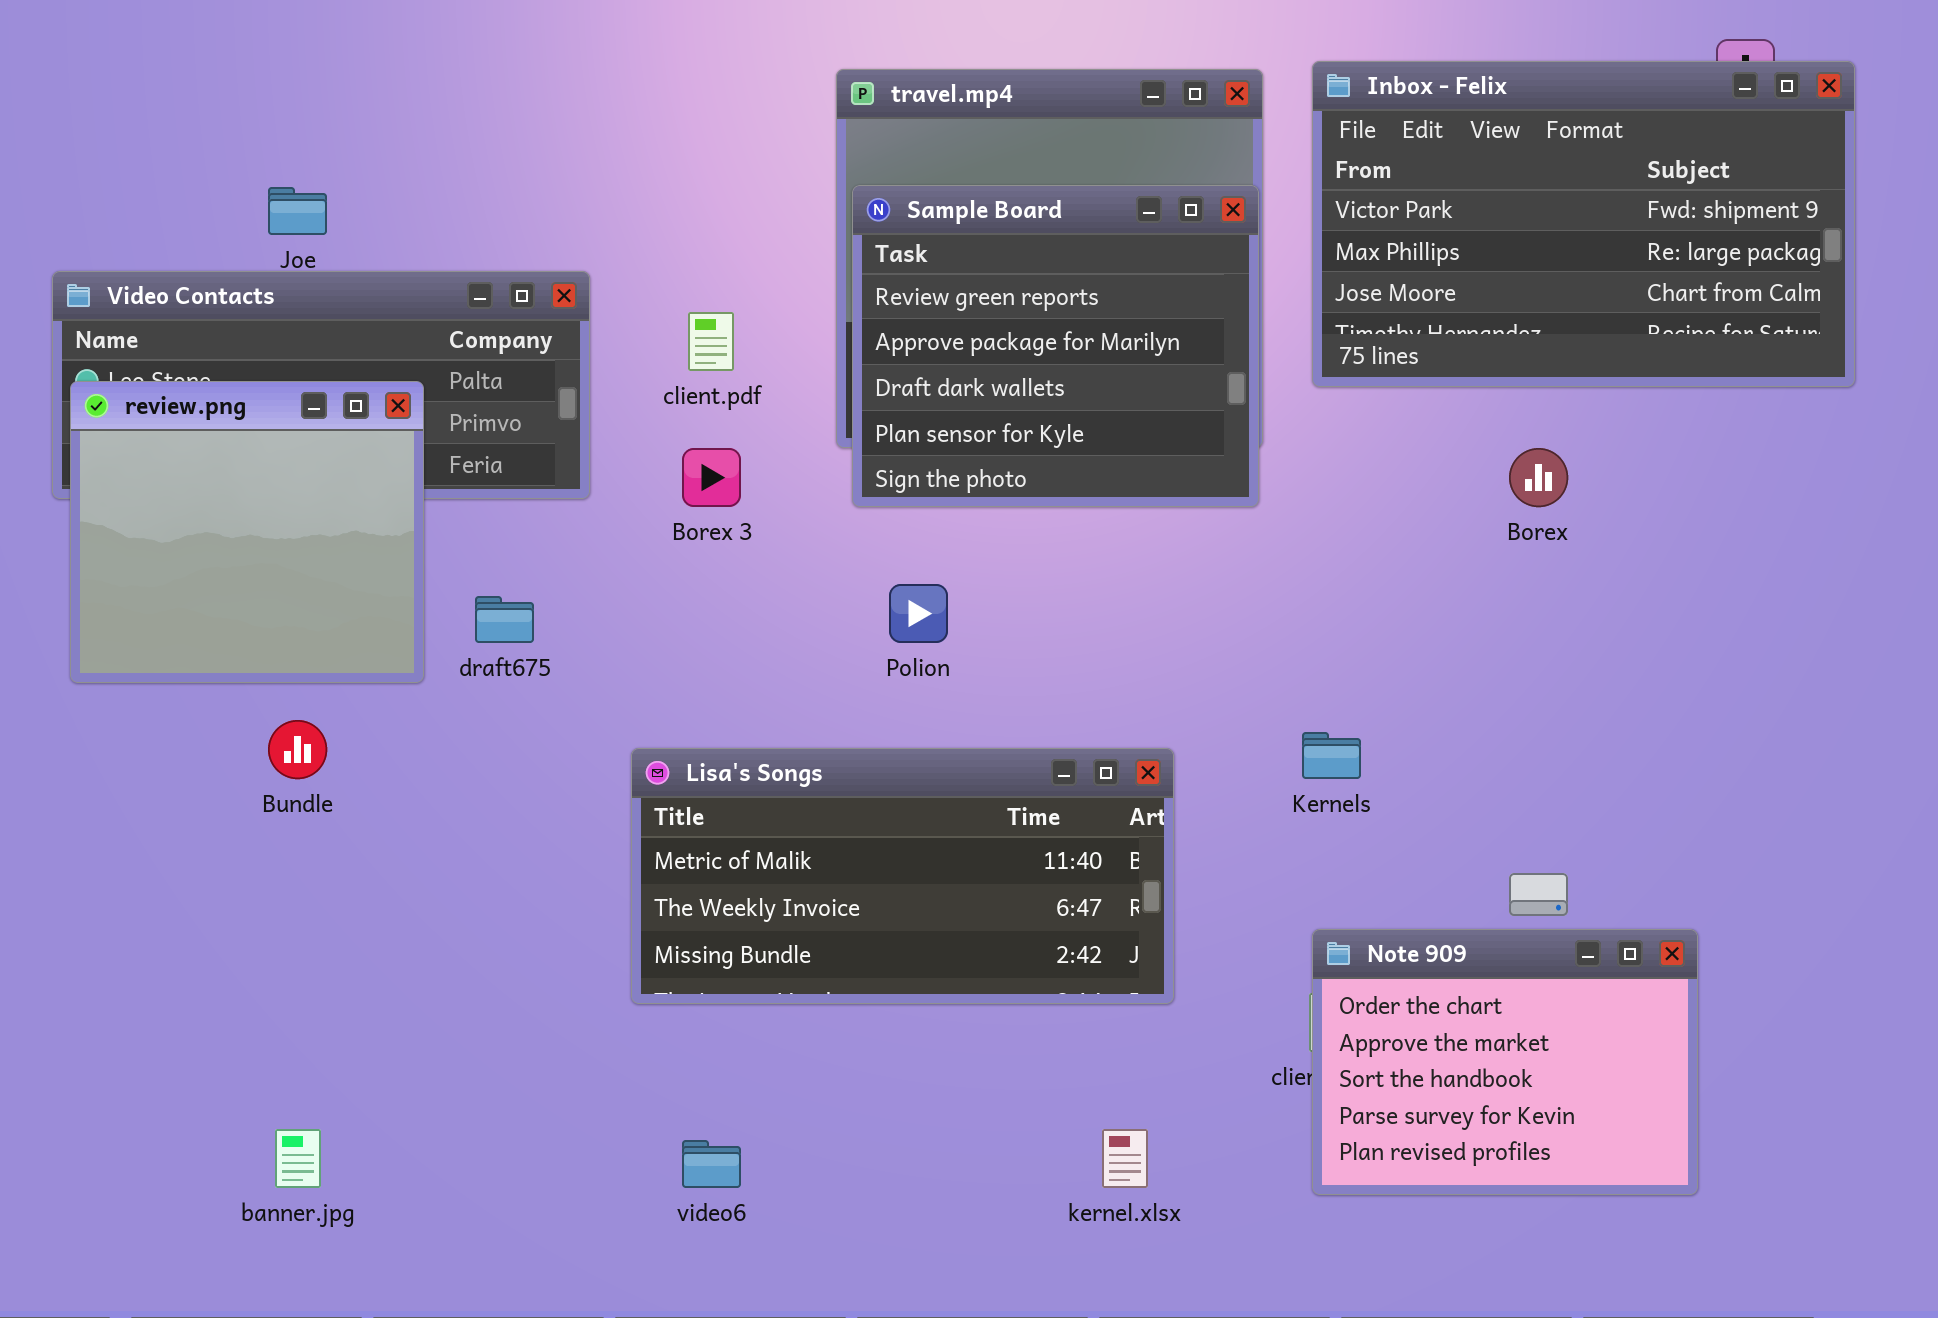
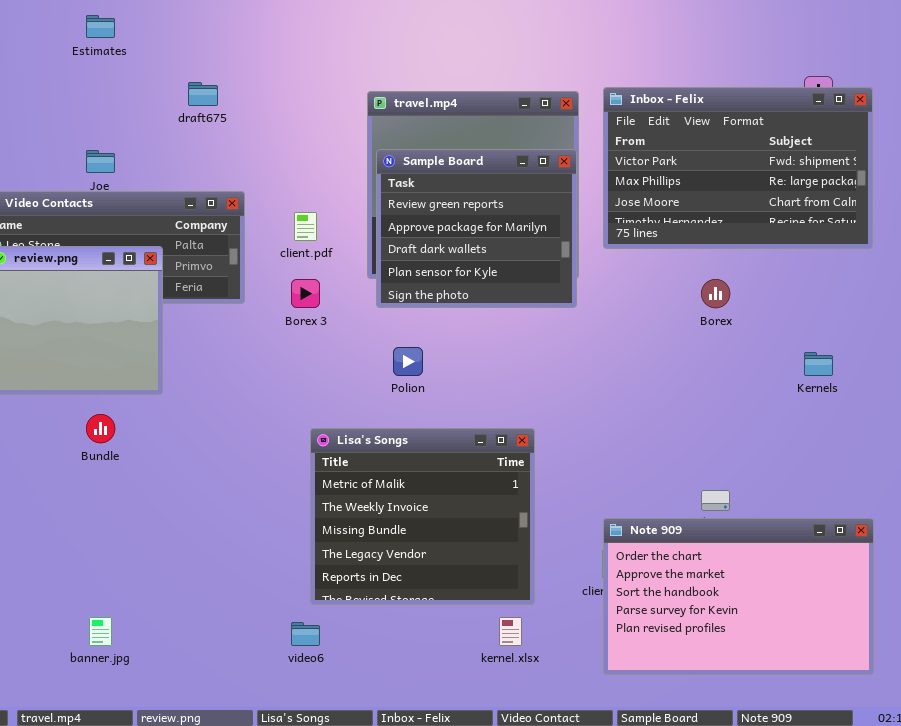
draft675: [475,596,534,643] -> [188,82,218,106], moved
Kernels: [1302,732,1361,779] -> [804,352,833,376], moved
Lisa's Songs: [631,748,1174,1004] -> [310,428,535,605], resized
Note 909: [1312,929,1698,1195] -> [603,518,874,675], resized

